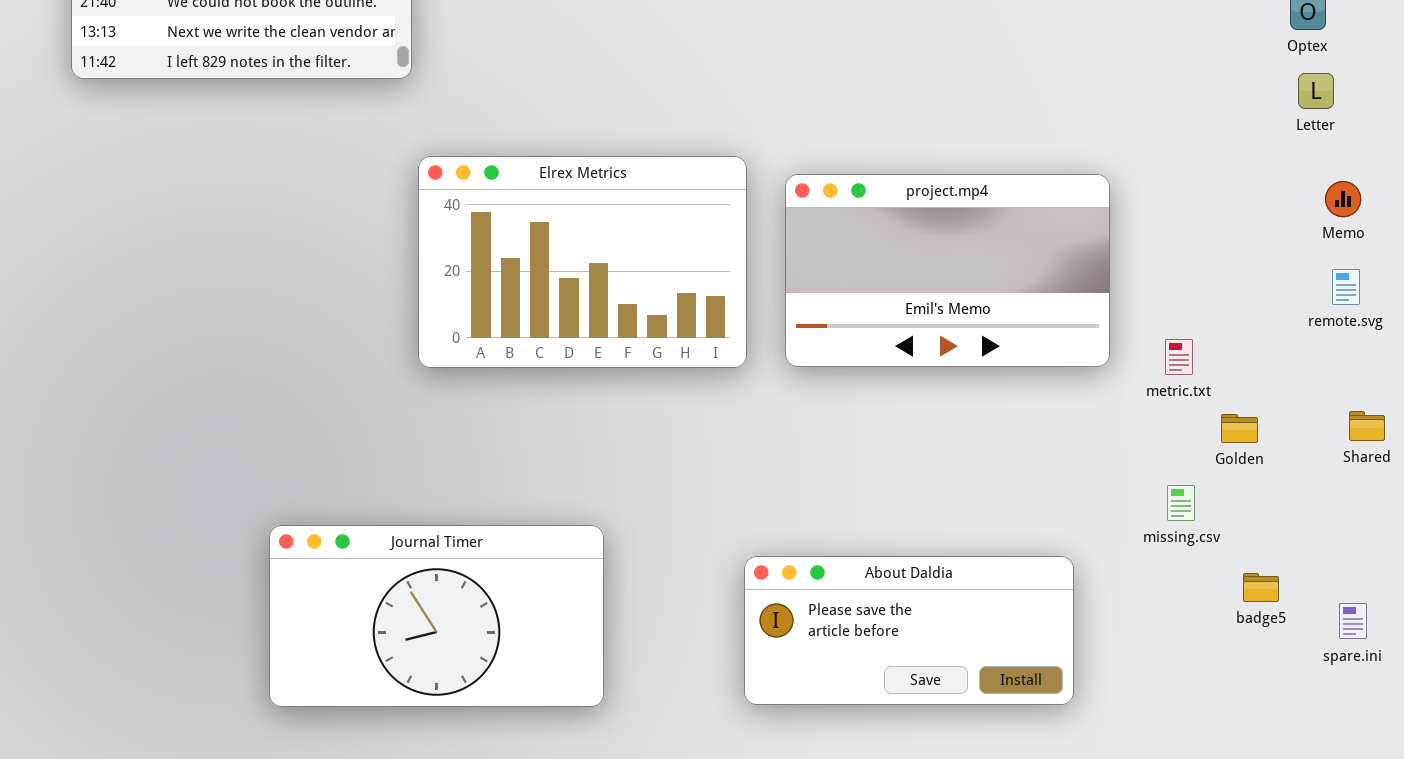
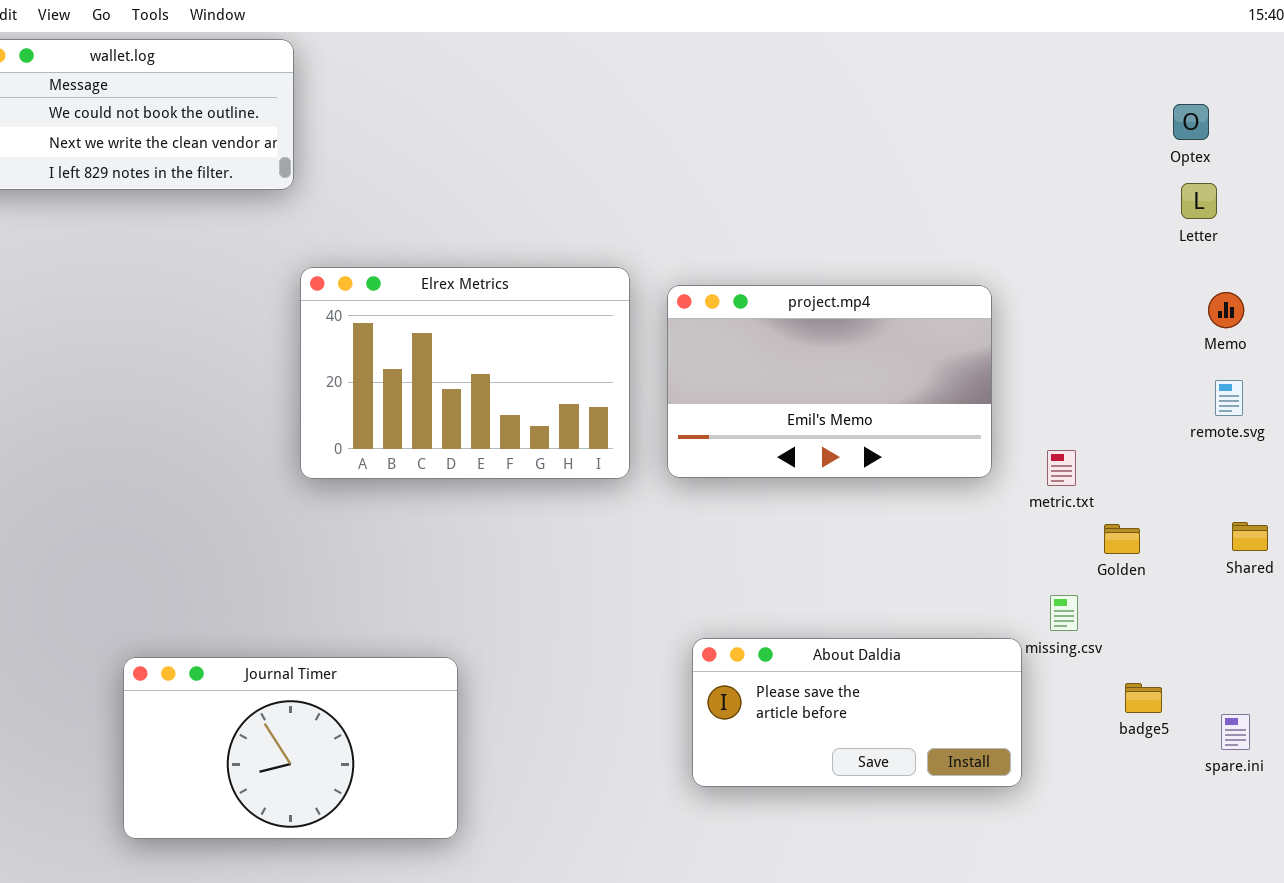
Journal Timer: [269,525,604,707] -> [123,657,458,839], moved
About Daldia: [744,556,1074,705] -> [692,638,1022,787], moved

